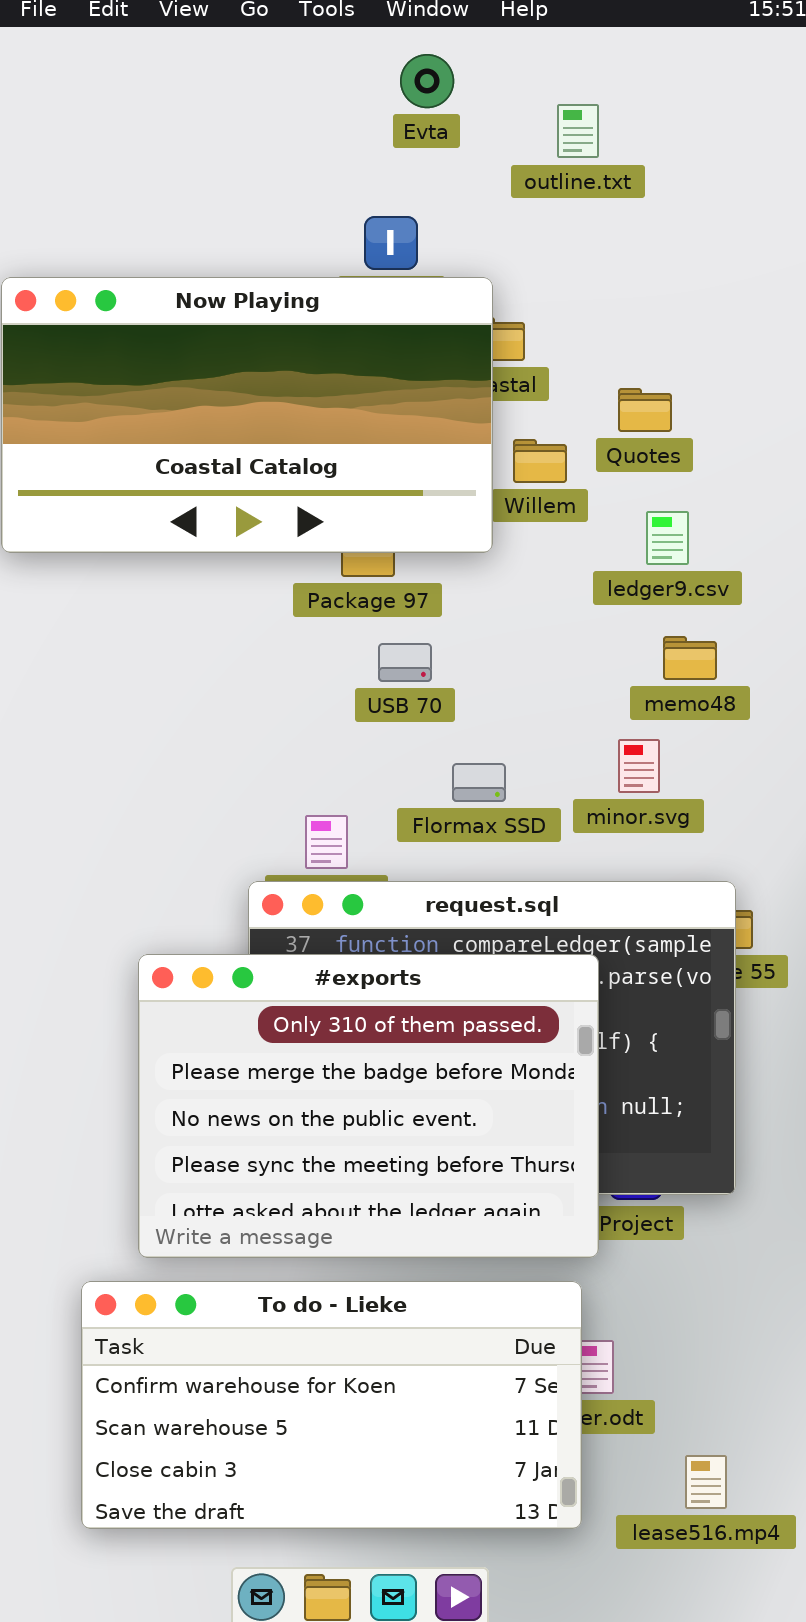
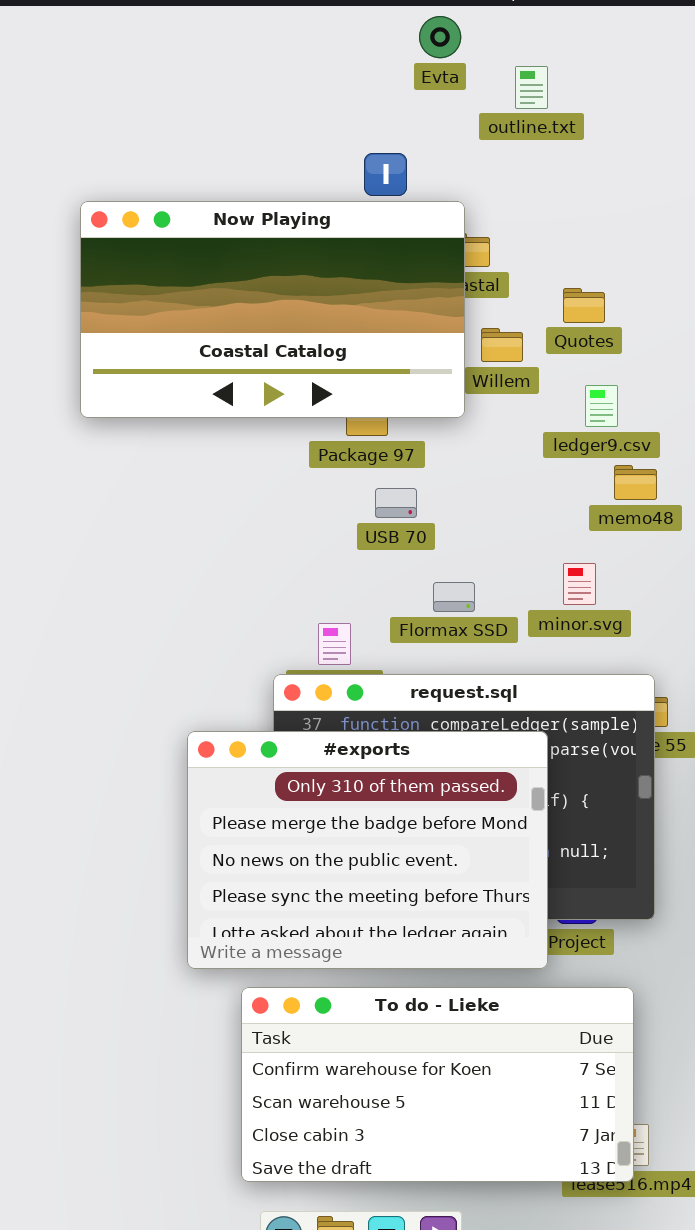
Evta: [400,54,454,108] -> [419,16,461,58], moved
memo48: [663,636,717,680] -> [614,465,657,500], moved
To do - Lieke: [81,1281,582,1529] -> [241,987,634,1182], moved

